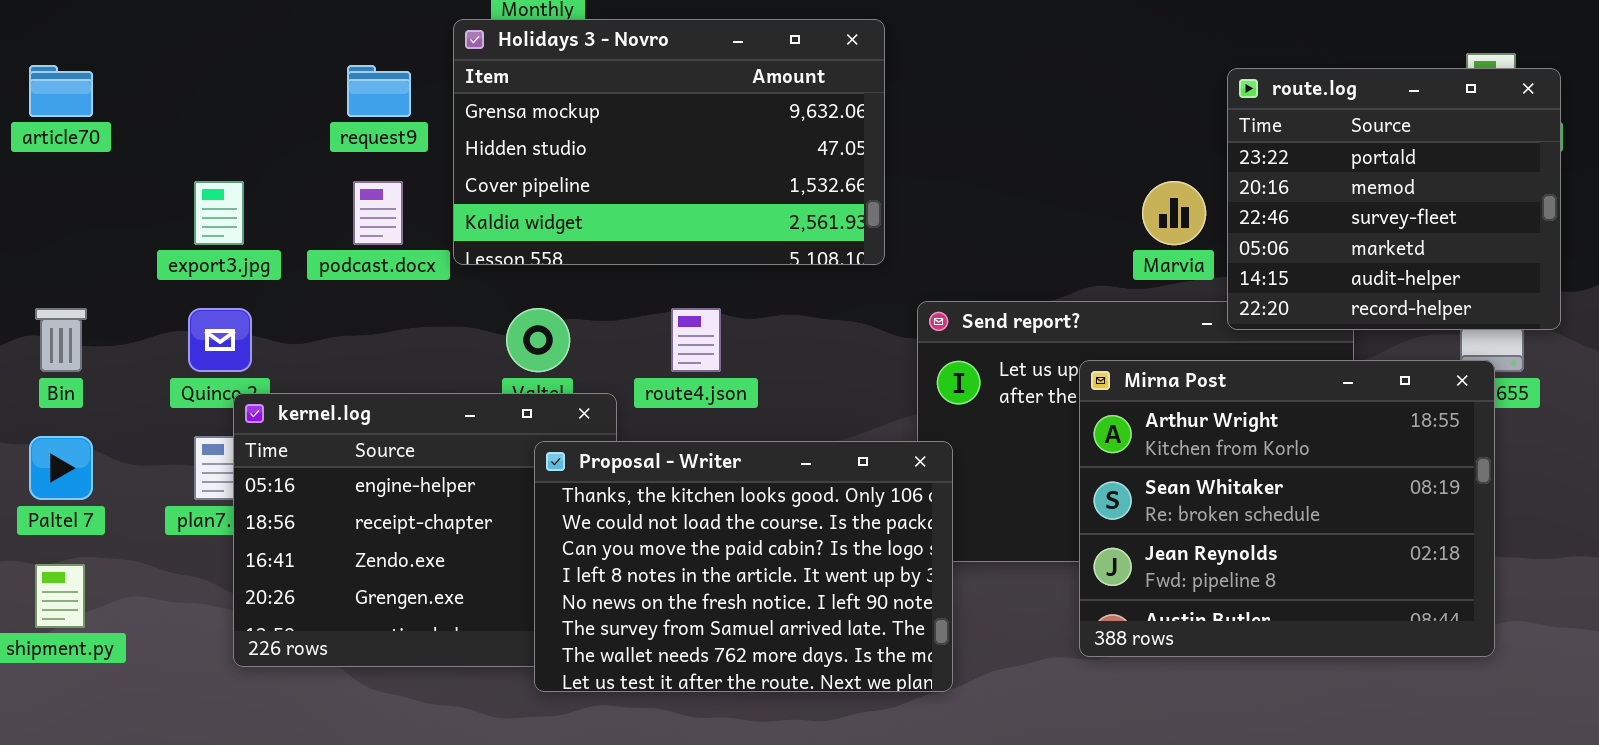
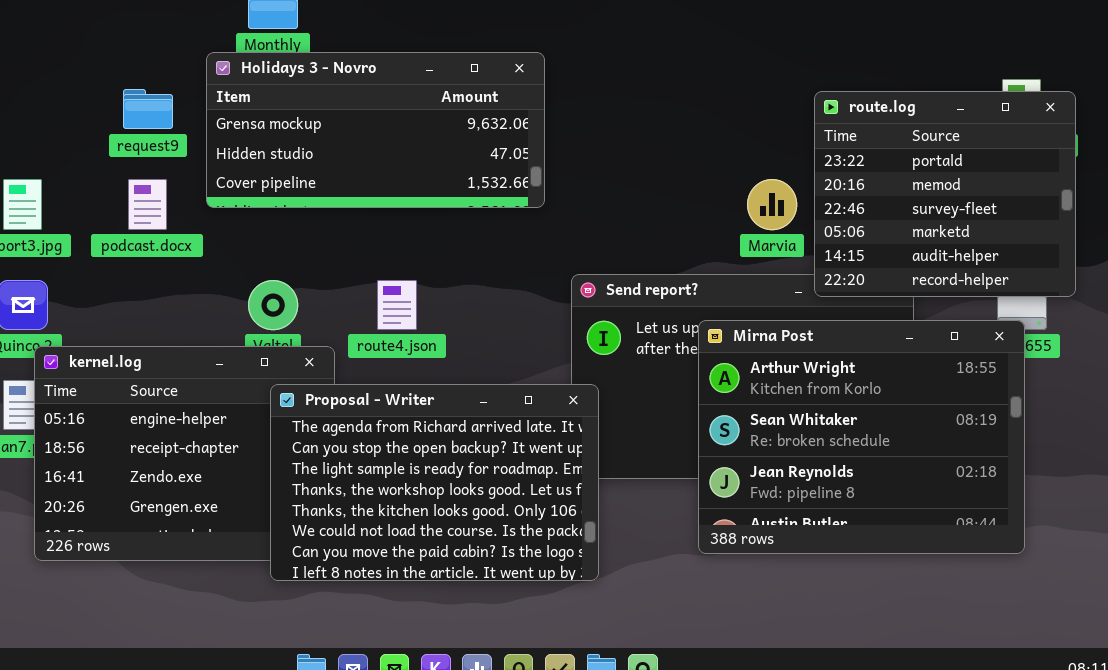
Holidays 3 - Novro: [453,19,885,265] -> [206,52,545,208], resized
Proposal - Writer: [534,441,953,692] -> [270,384,599,581], scrolled up 4 rows

